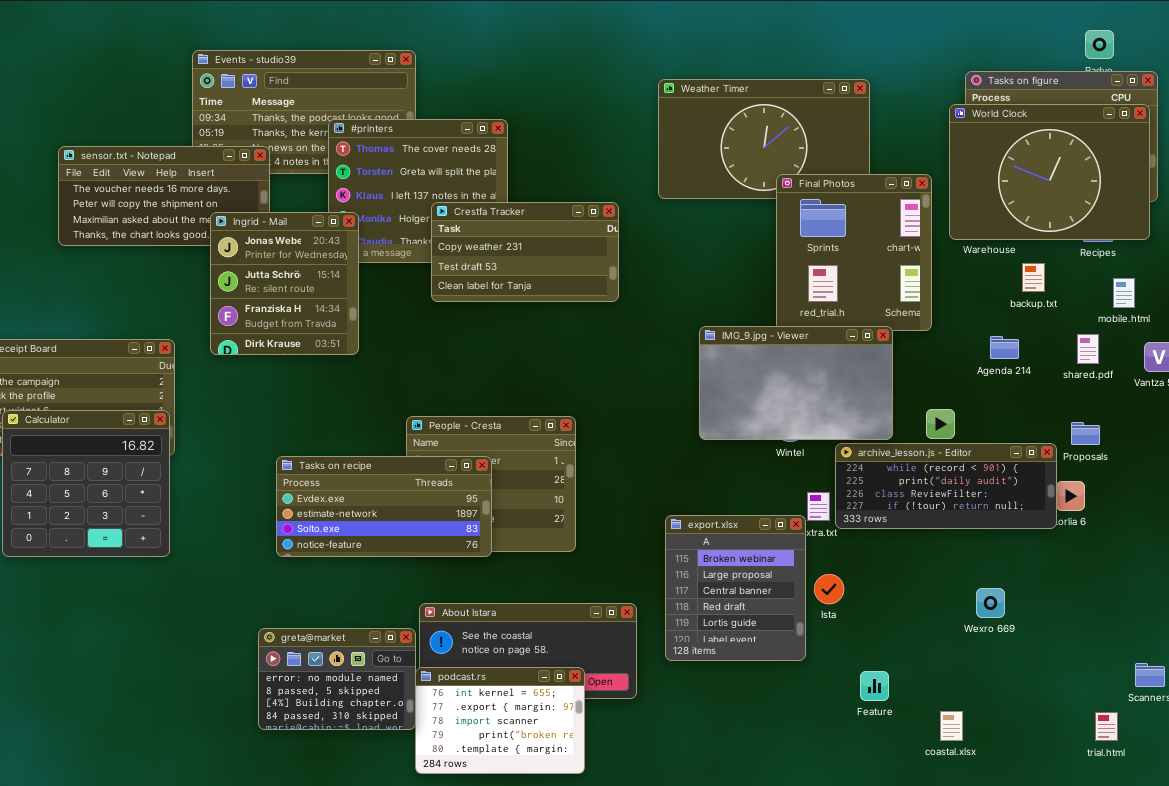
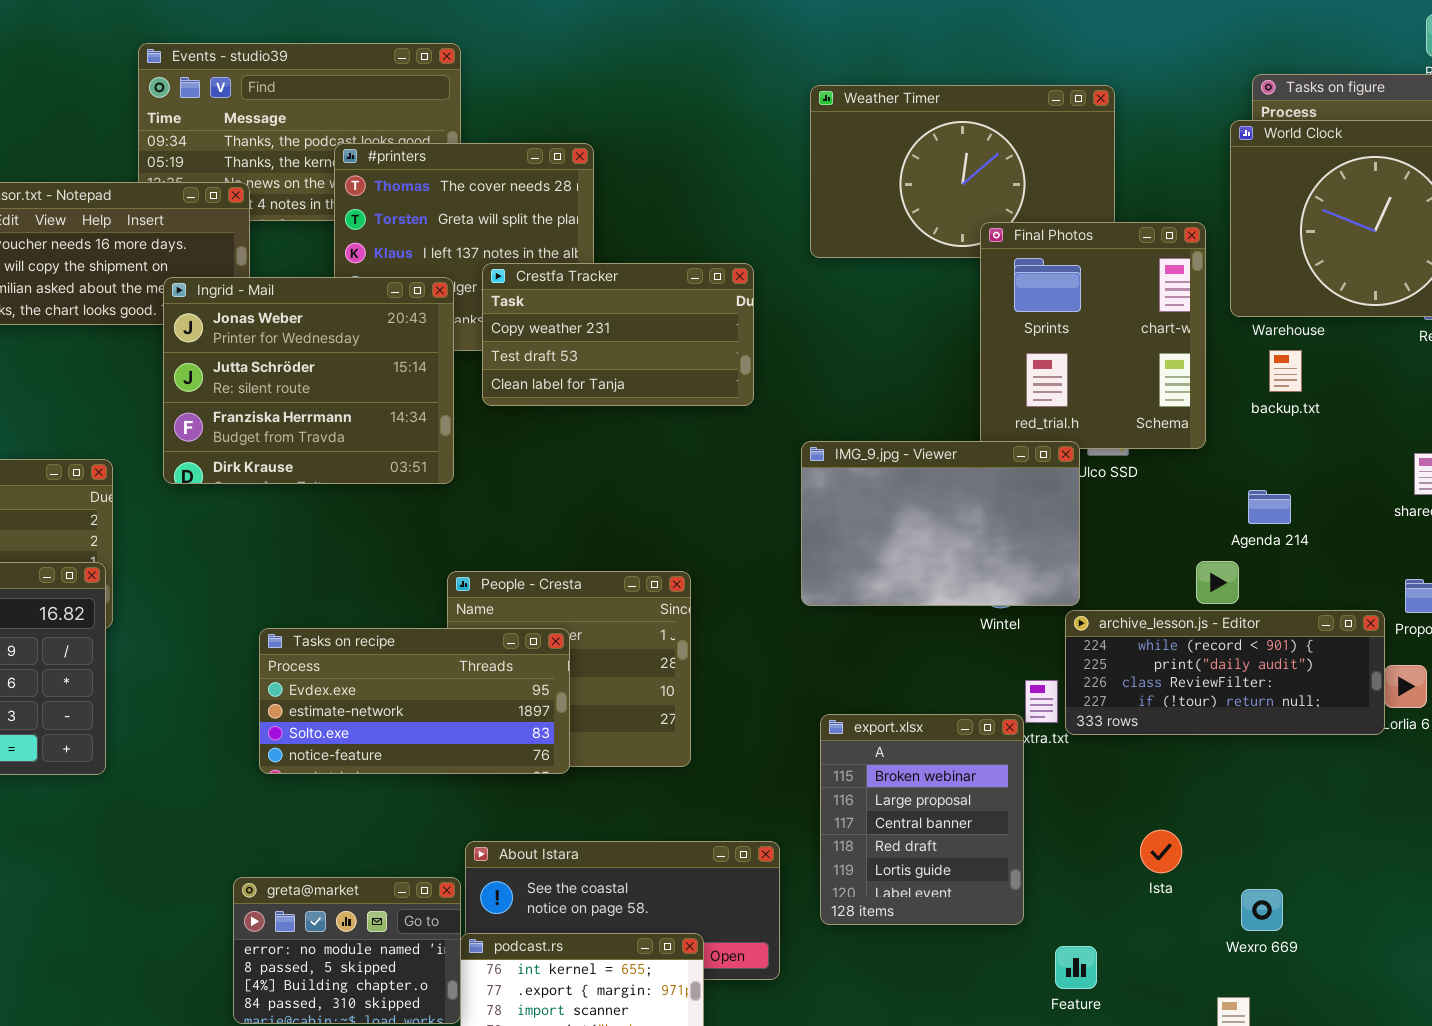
Ingrid - Mail: [210,212,359,355] -> [163,277,454,484], resized
backup.txt: [1022,263,1045,292] -> [1269,350,1302,392], moved
IMG_9.jpg - Viewer: [699,326,893,440] -> [801,441,1080,606], moved
Agenda 214: [990,336,1019,359] -> [1248,490,1291,524], moved
Ista: [814,574,844,604] -> [1140,830,1182,873], moved
Wexro 669: [976,588,1005,618] -> [1241,889,1283,931], moved
Feature: [860,671,889,701] -> [1055,946,1097,989], moved

